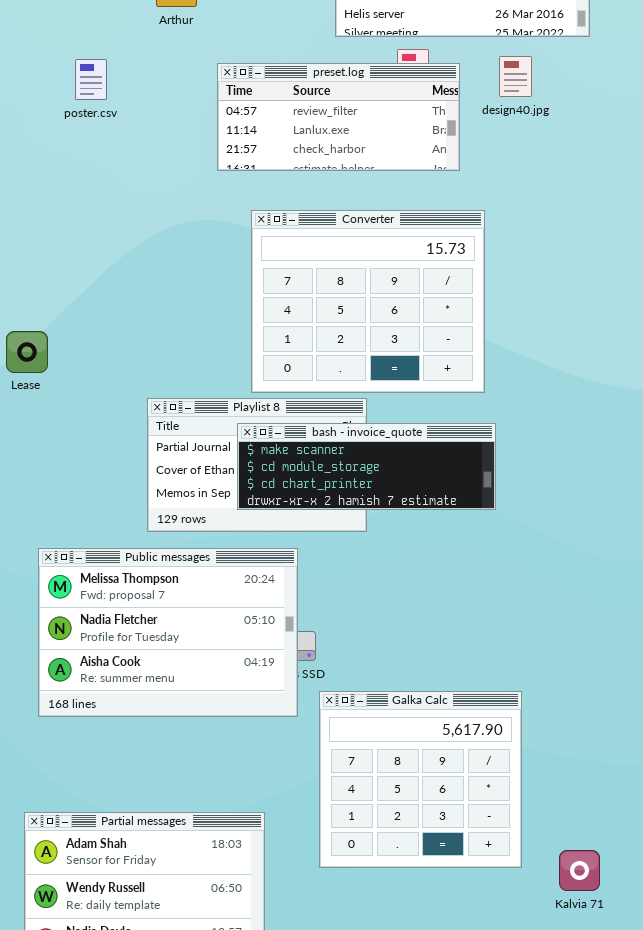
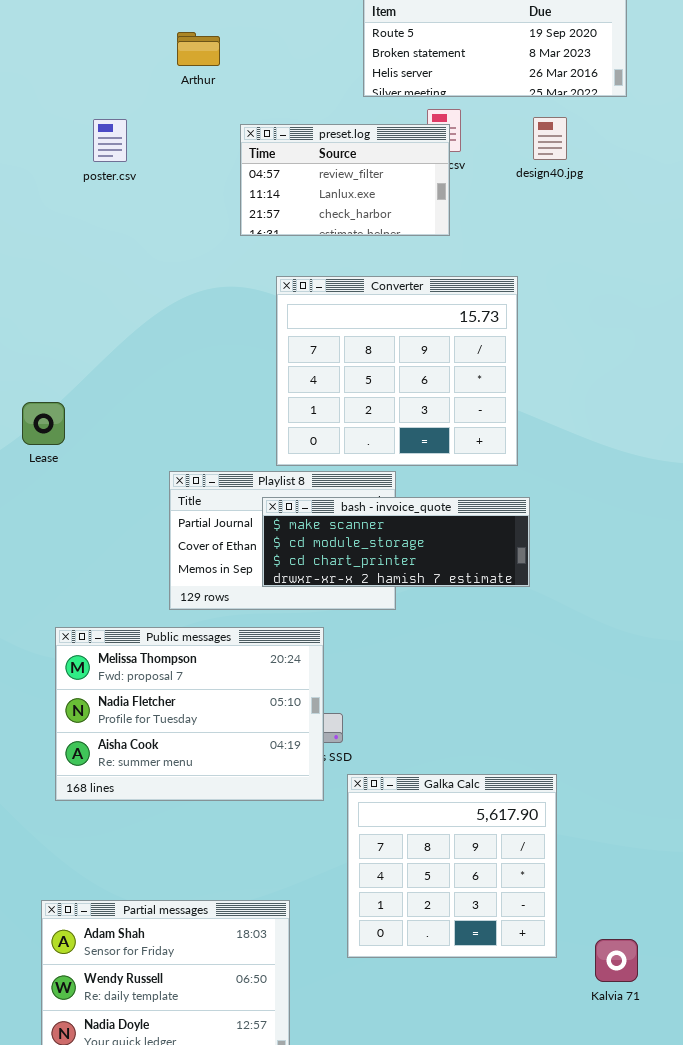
preset.log: [217,63,460,171] -> [240,124,450,236], resized

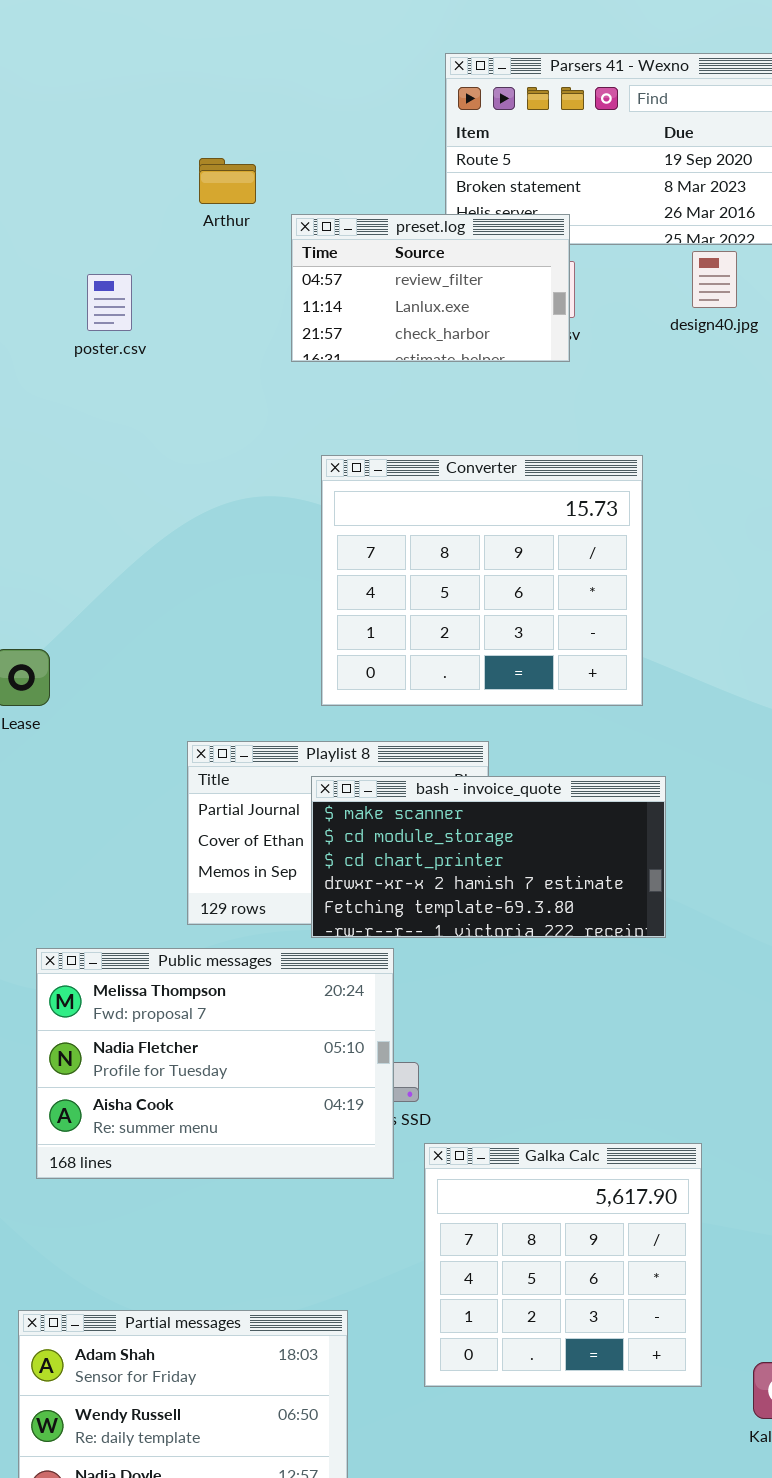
design40.jpg: [533,117,567,160] -> [692,251,737,308], moved
preset.log: [240,124,450,236] -> [291,214,570,362], moved
Converter: [276,276,518,466] -> [321,455,643,706], moved
bash - invoice_quote: [262,497,530,587] -> [311,776,666,938], resized

